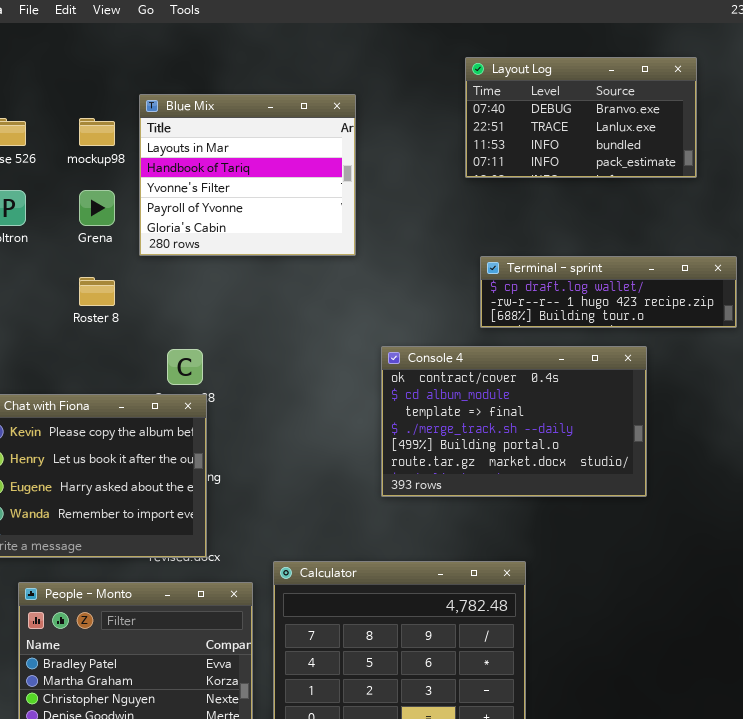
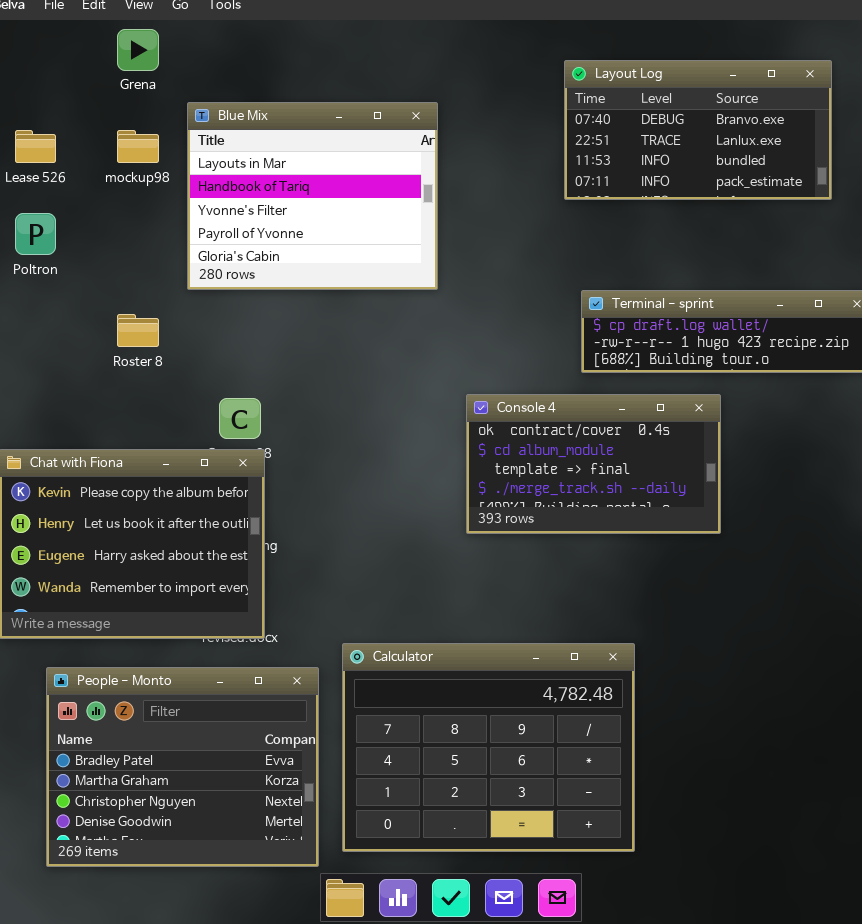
Grena: [79,190,115,226] -> [117,29,159,71], moved
Console 4: [381,346,647,497] -> [466,394,721,534], resized

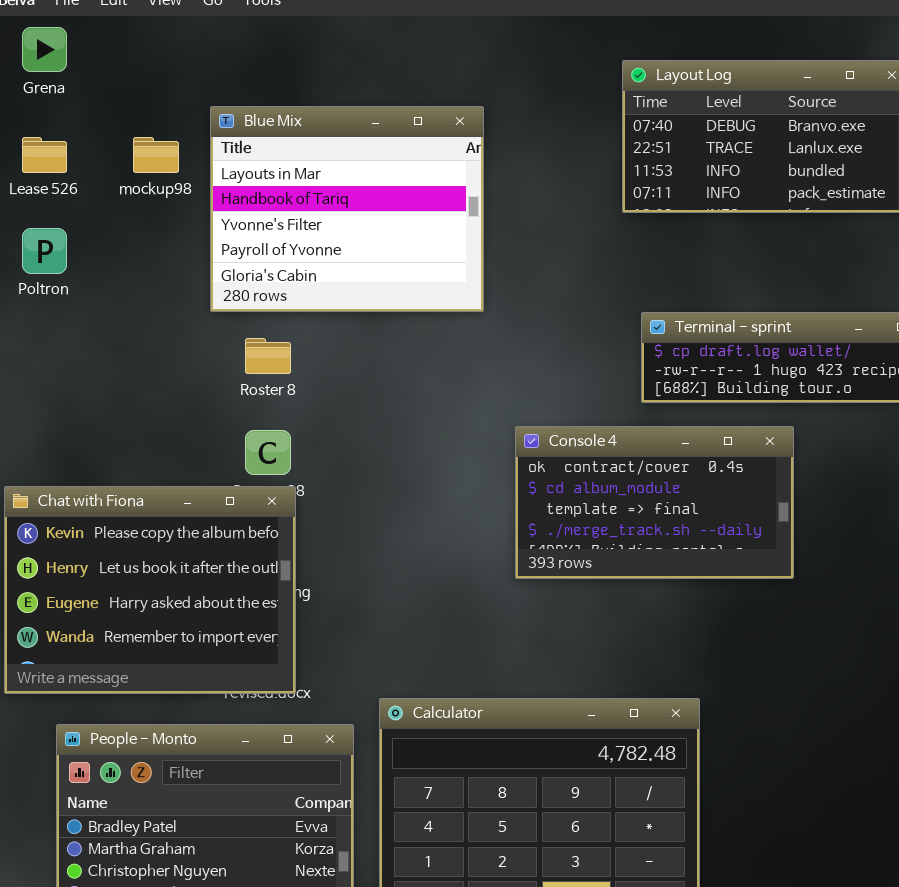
Grena: [117,29,159,71] -> [22,27,67,72], moved
Roster 8: [117,314,159,347] -> [245,338,291,374], moved

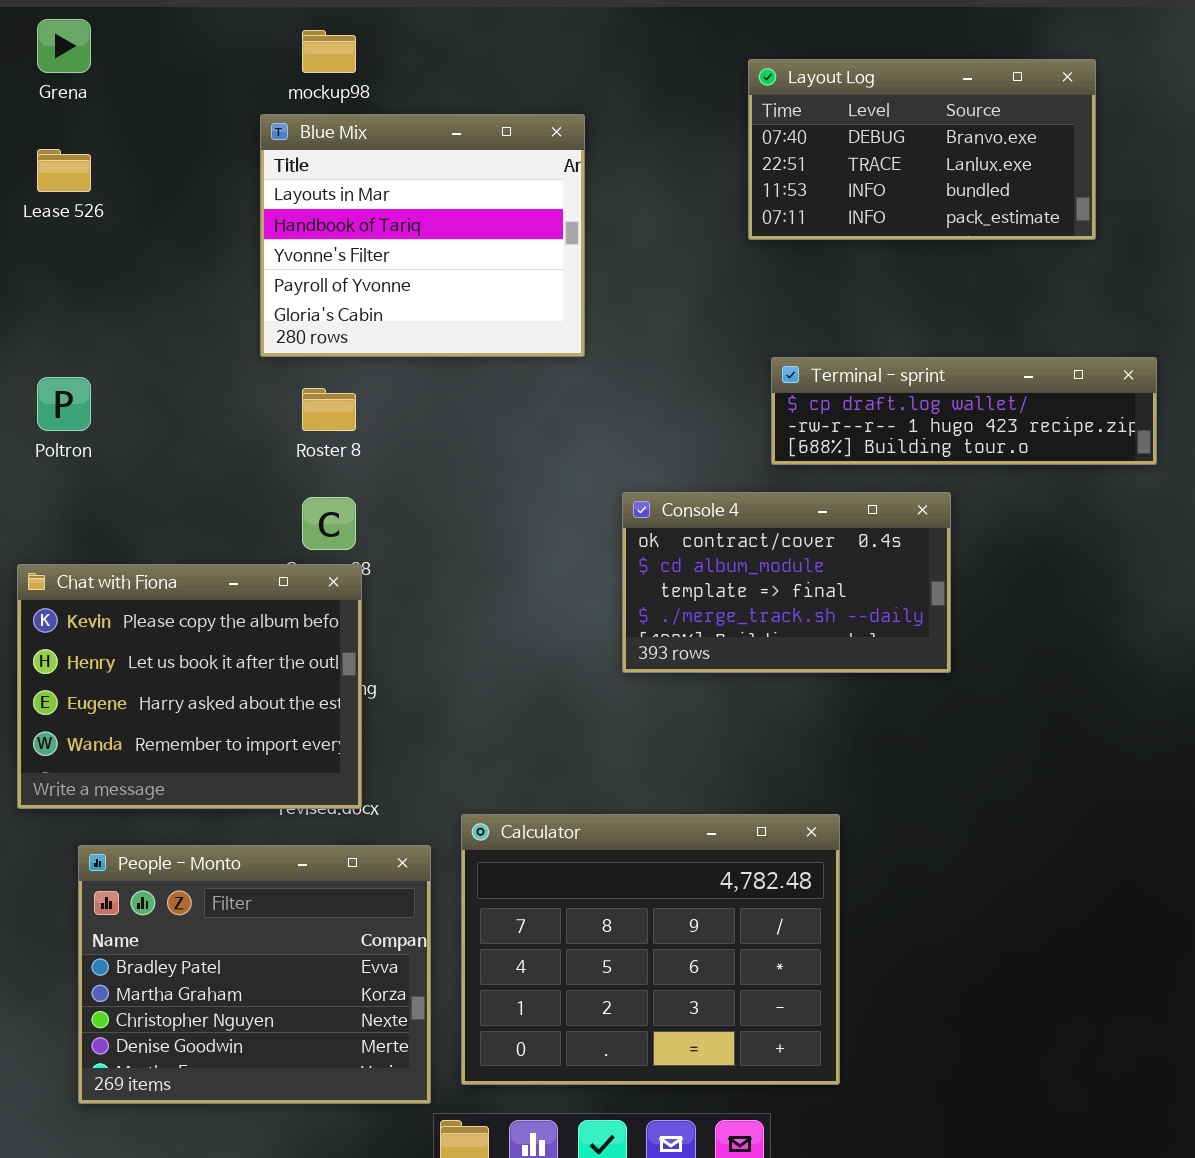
mockup98: [133,137,179,173] -> [302,30,356,73], moved
Poltron: [22,228,67,274] -> [37,377,91,431], moved

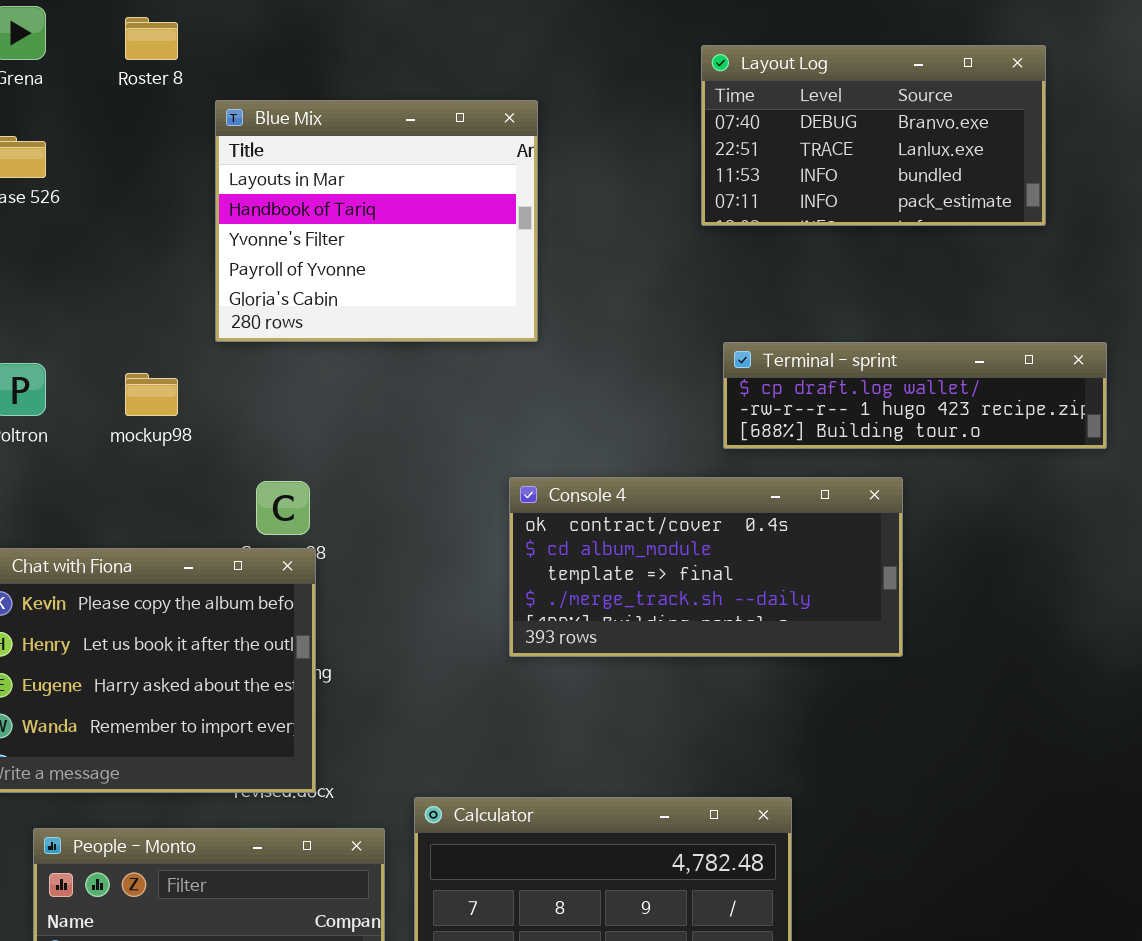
mockup98: [302,30,356,73] -> [125,373,178,416], moved
Roster 8: [302,388,356,431] -> [125,17,178,60], moved
Console 4: [622,492,951,673] -> [509,477,903,657], resized

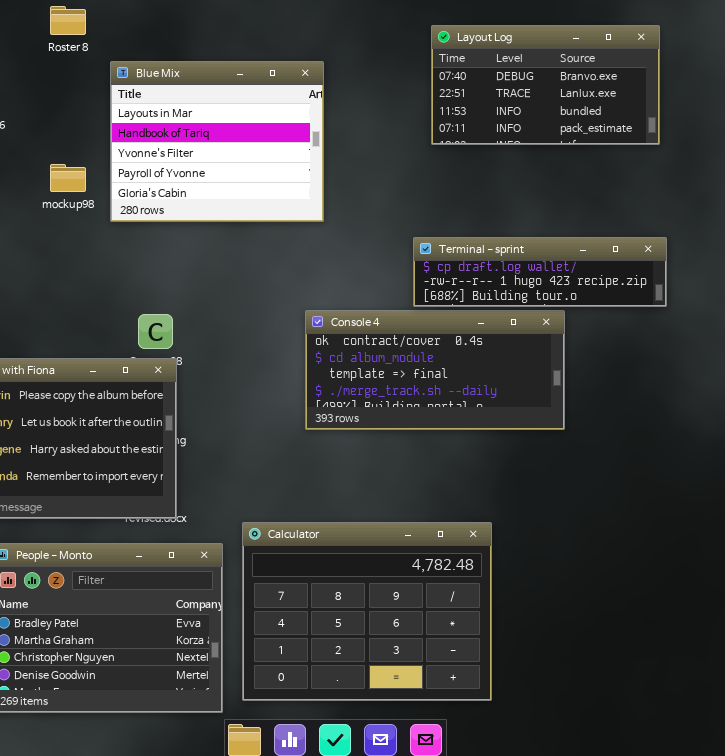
Terminal - sprint: [723,342,1107,449] -> [413,237,667,307], moved
mockup98: [125,373,178,416] -> [50,164,86,192], moved

